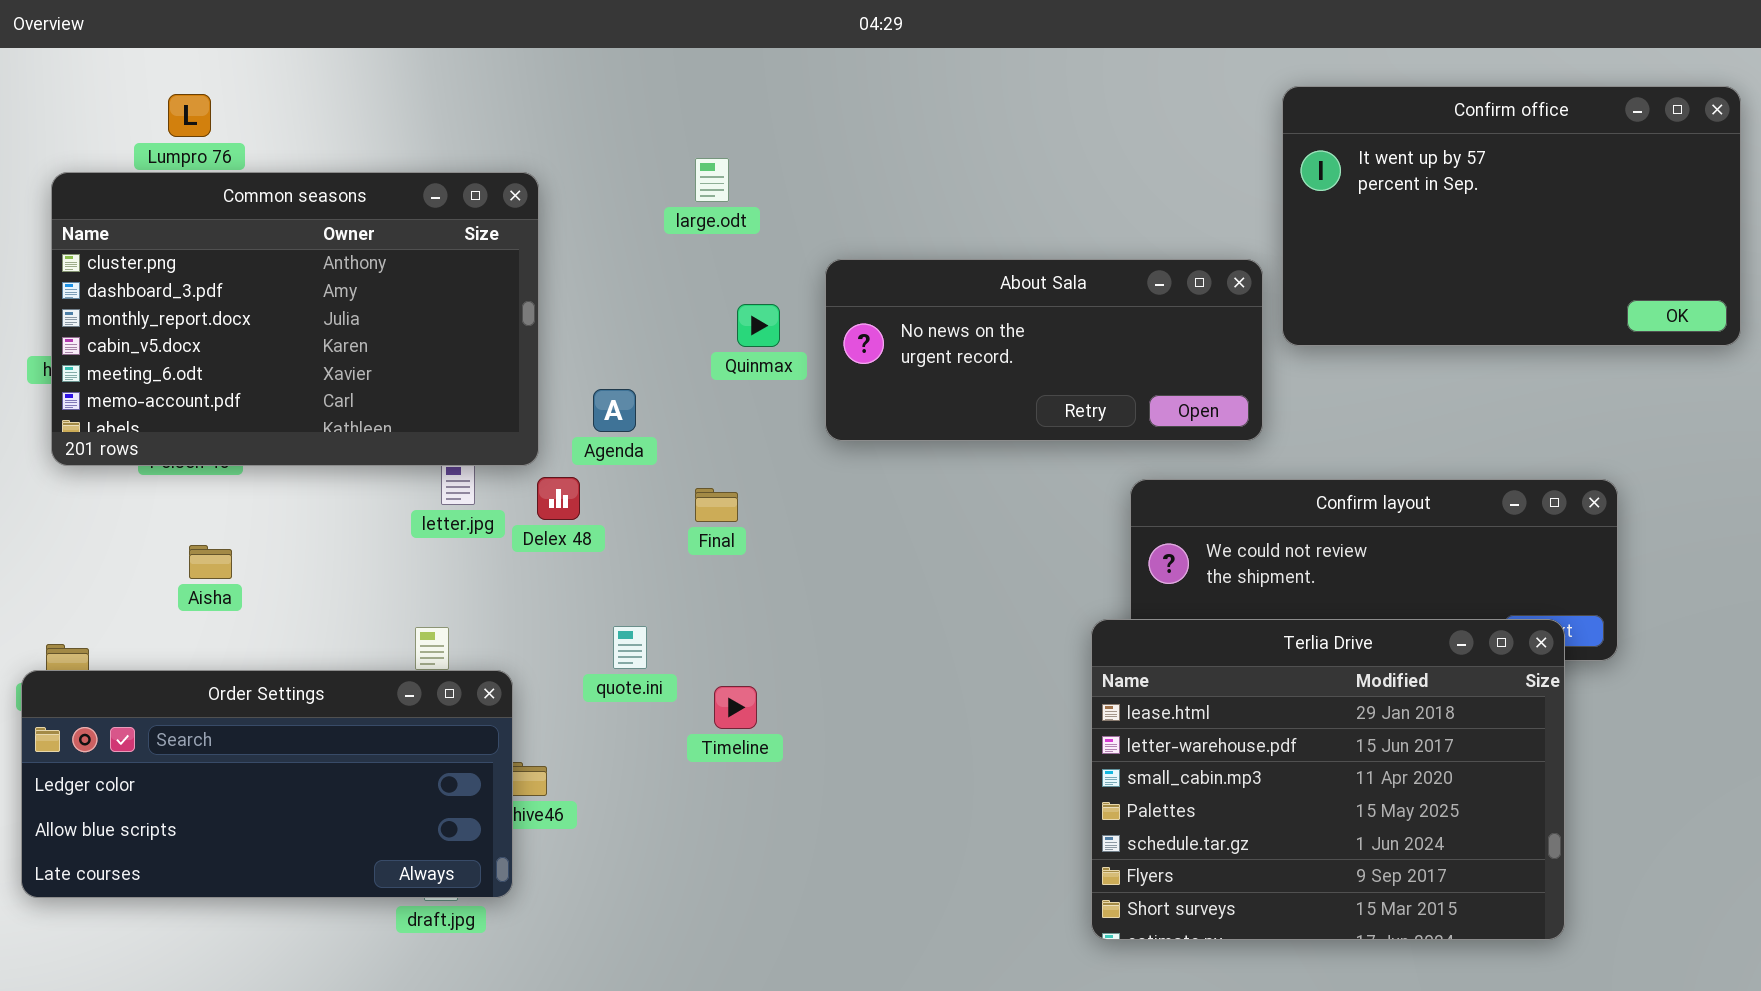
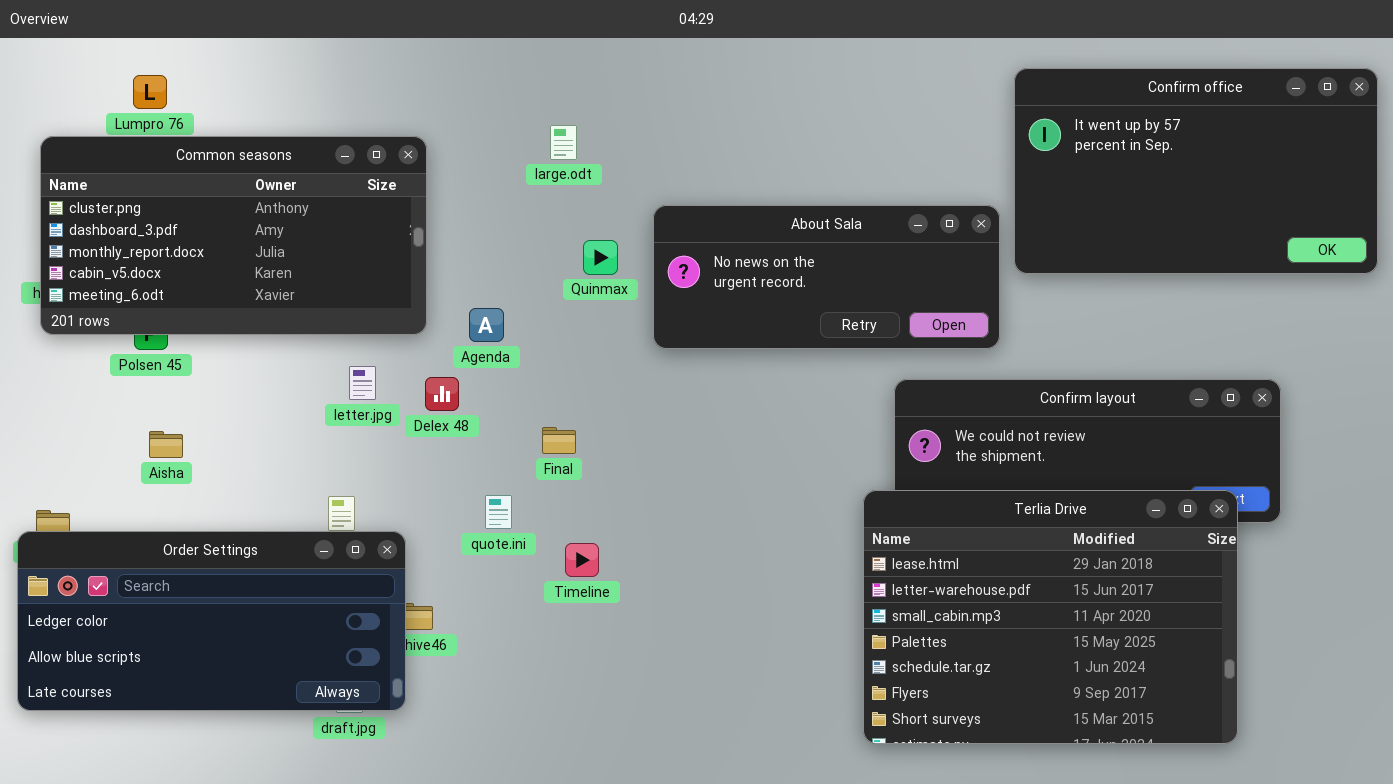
Common seasons: [51,172,539,466] -> [40,136,427,335], resized
Final: [695,488,738,522] -> [542,427,576,454], moved

